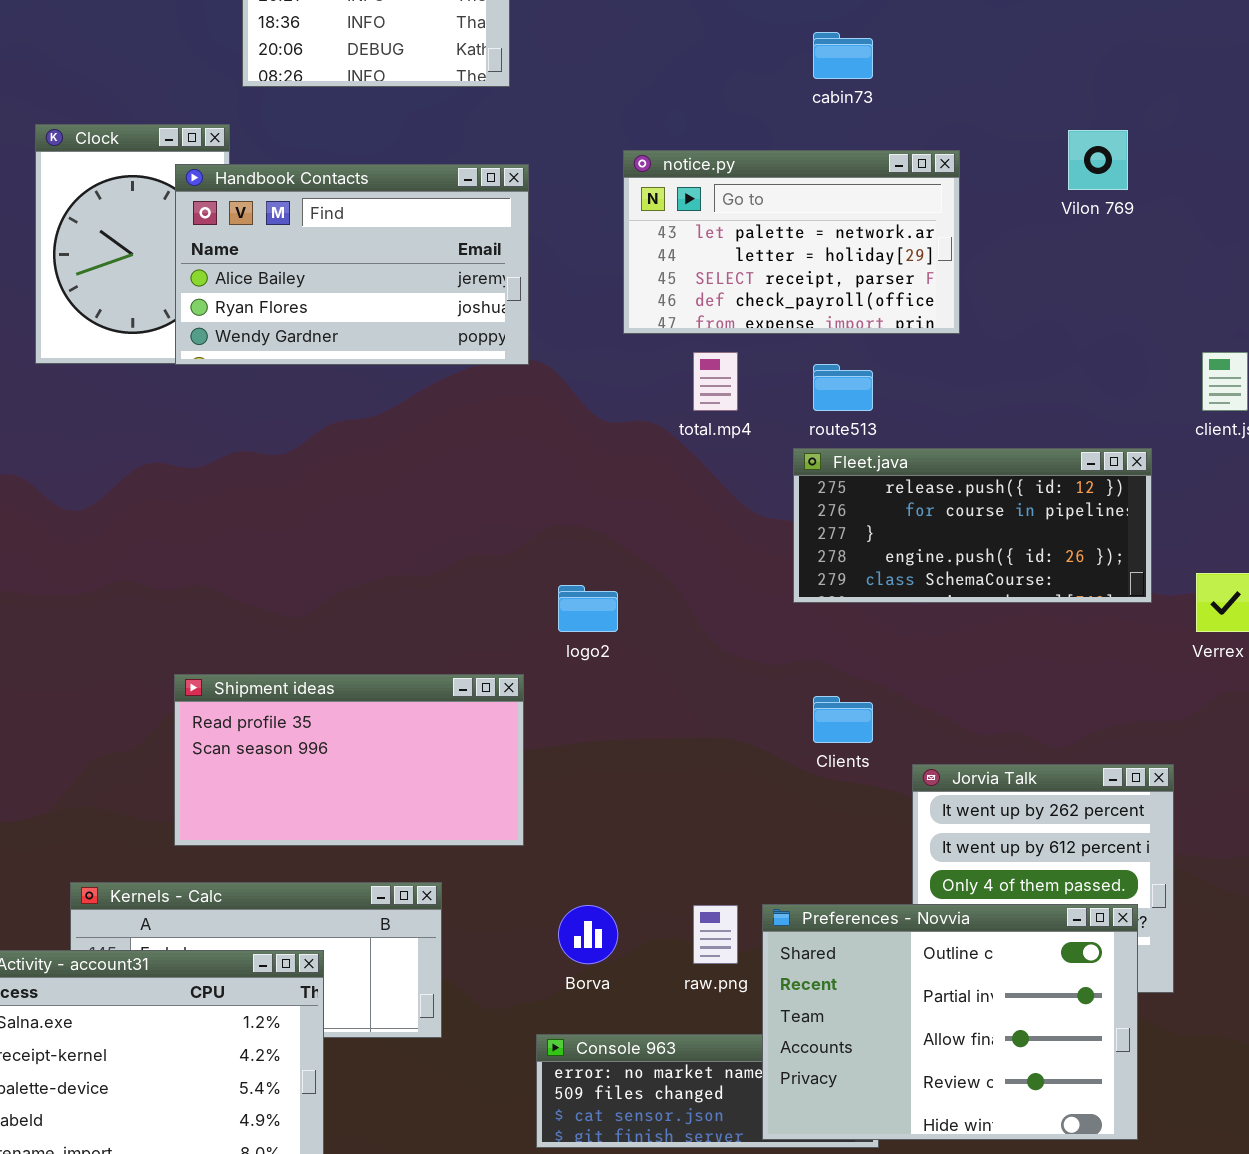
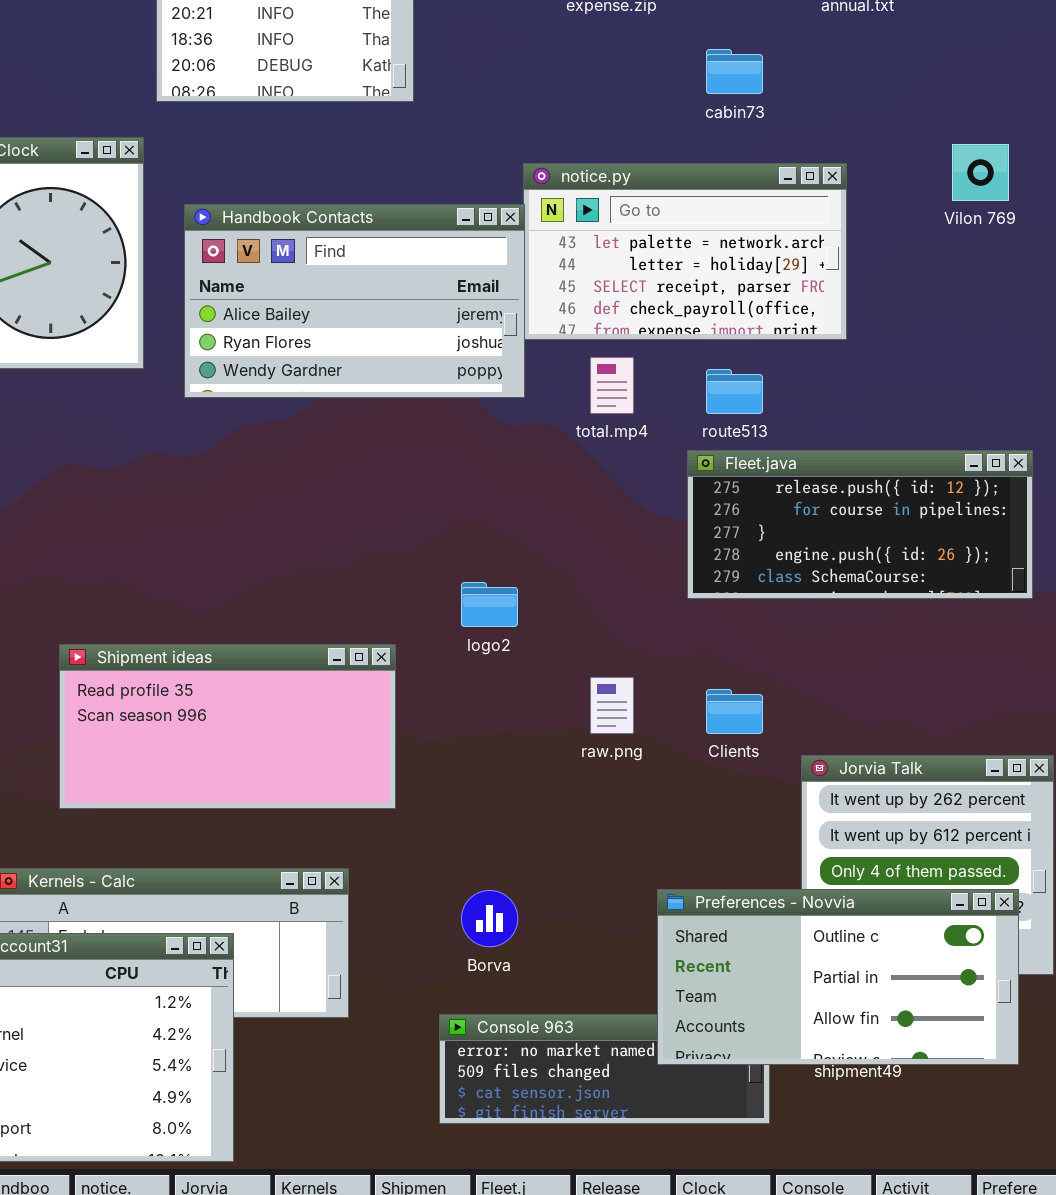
Handbook Contacts: [175,164,529,365] -> [184,204,525,398], moved
Shipment ideas: [174,674,524,846] -> [59,644,396,809], moved
Preferences - Novvia: [762,904,1138,1140] -> [657,889,1019,1065], resized
raw.png: [693,905,738,964] -> [590,677,634,734], moved

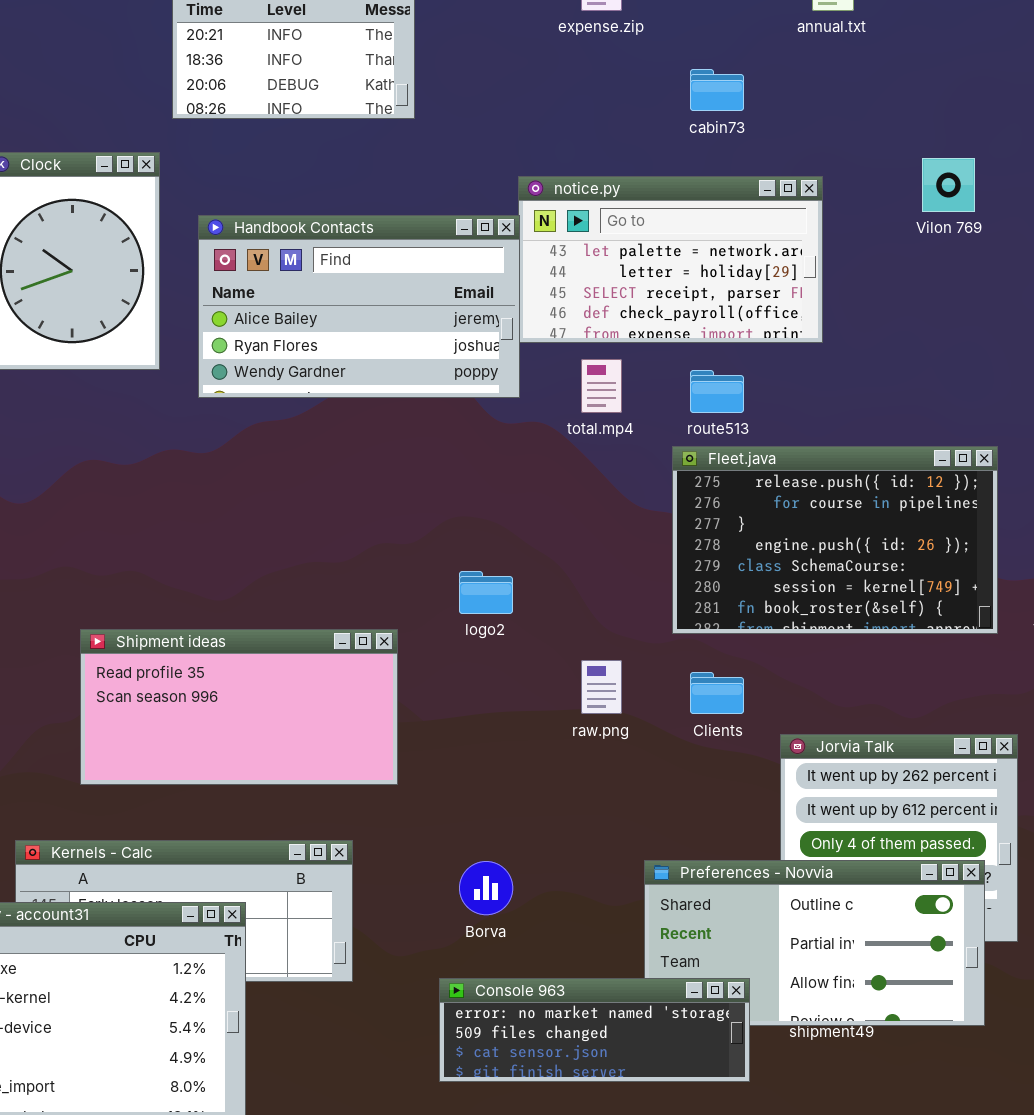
Fleet.java: [687,450,1033,599] -> [672,446,998,634], resized
Console 963: [439,1014,770,1124] -> [439,978,750,1082], raised

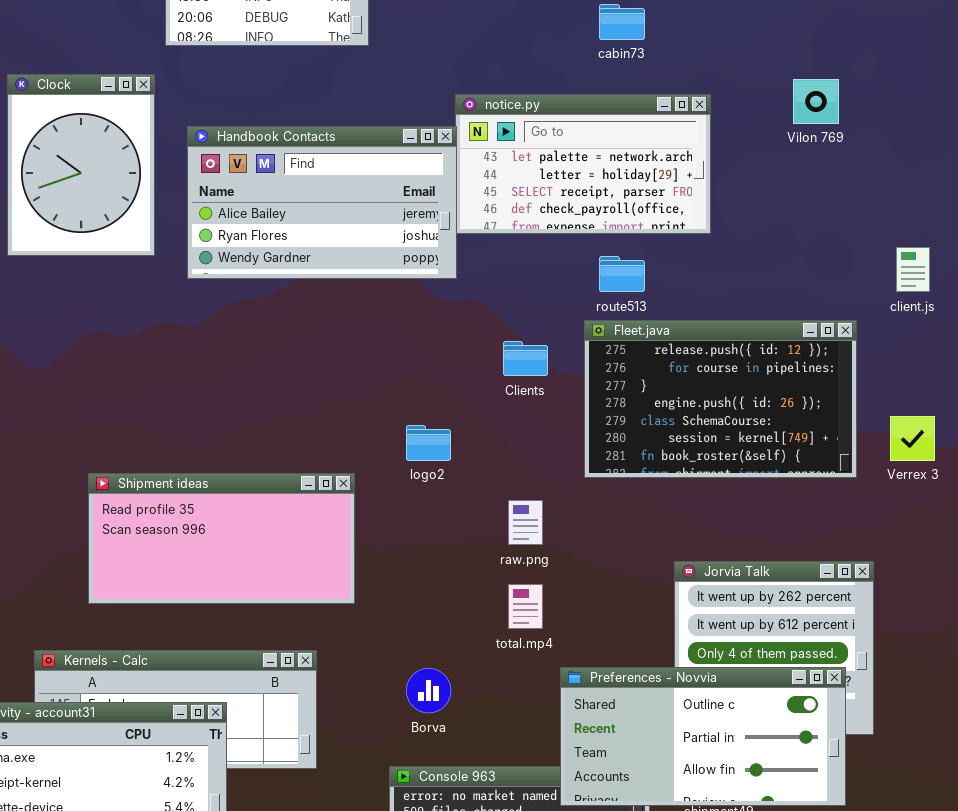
total.mp4: [581,359,622,413] -> [508,584,543,629], moved
Clients: [690,672,744,714] -> [503,341,548,376], moved
Preferences - Novvia: [644,860,985,1026] -> [560,667,846,806], raised

